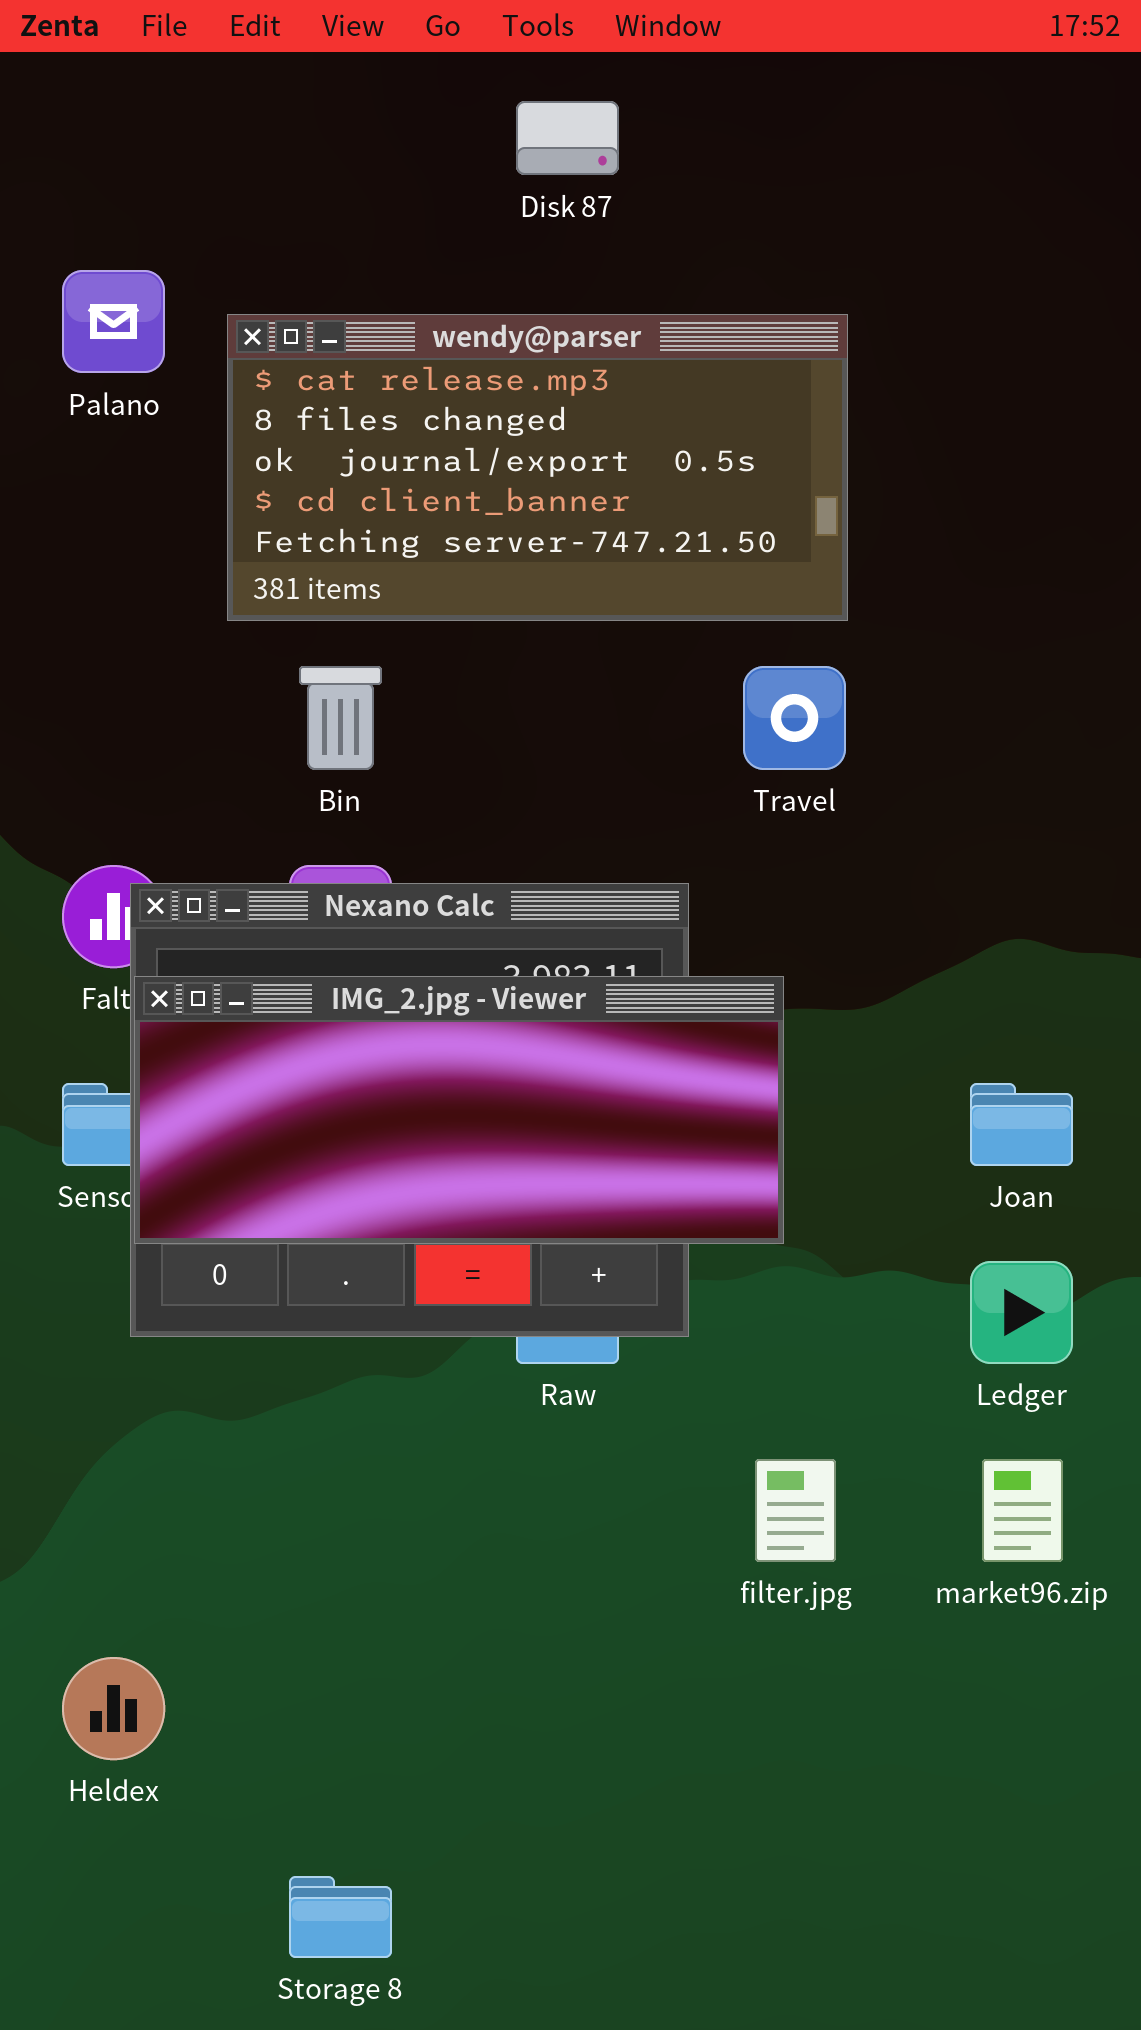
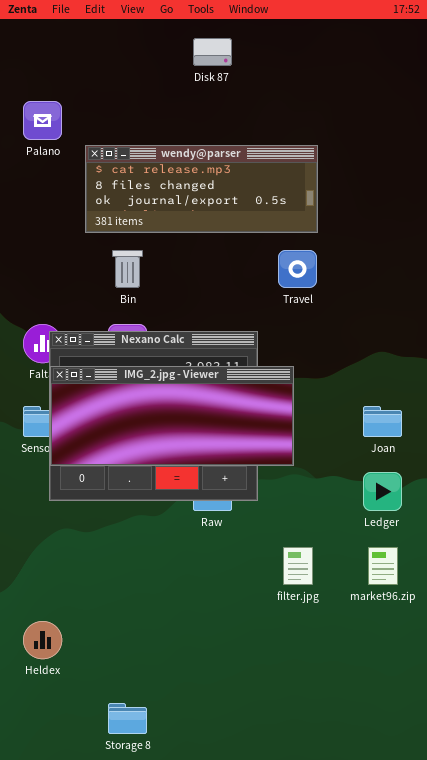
wendy@parser: [227,314,848,621] -> [85,145,318,233], resized

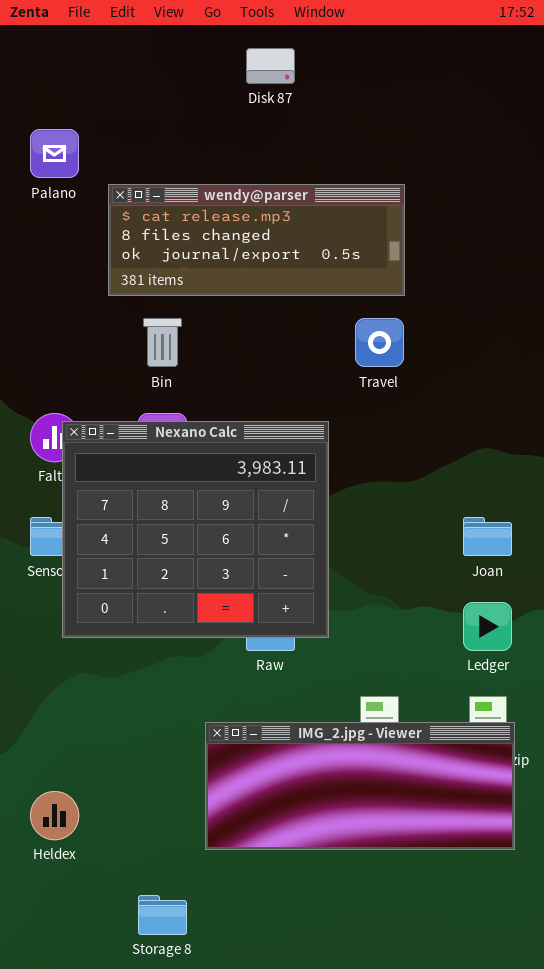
IMG_2.jpg - Viewer: [50,366,294,466] -> [205,722,515,850], moved

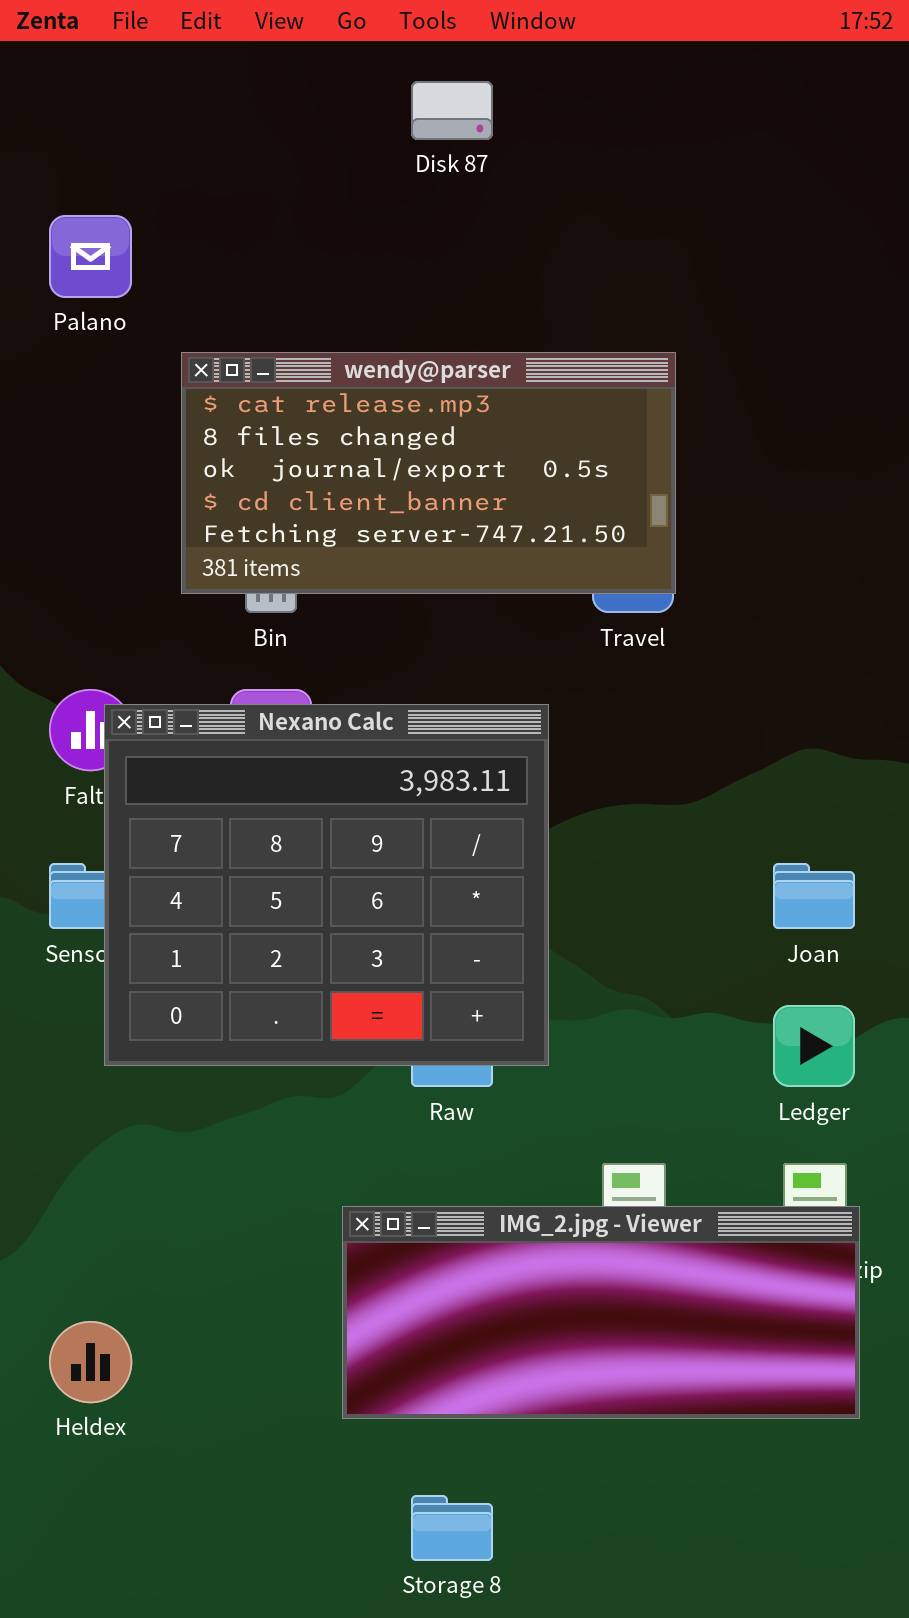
wendy@parser: [108,184,405,296] -> [181,352,676,594], moved, resized
Storage 8: [138,895,187,935] -> [411,1495,493,1561], moved

